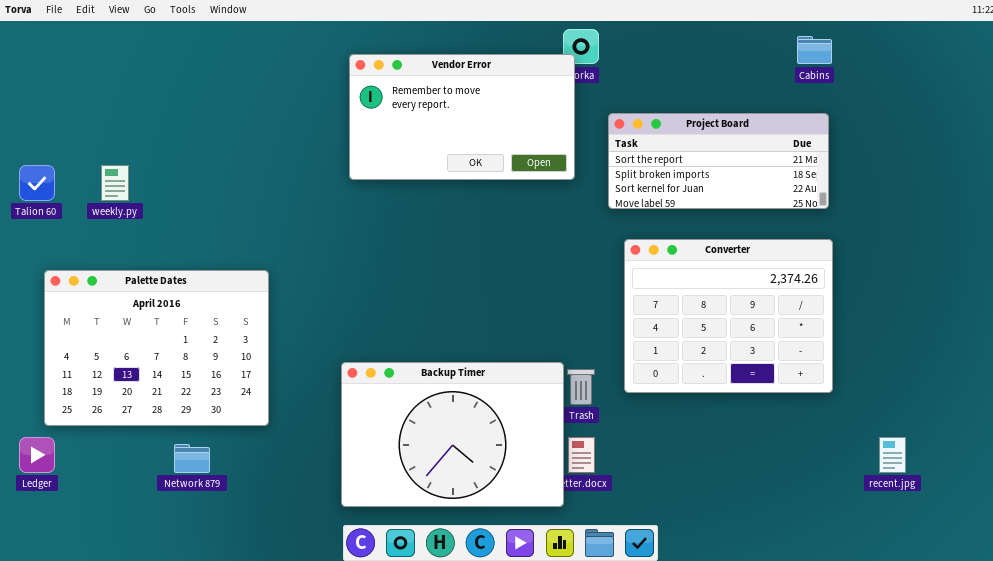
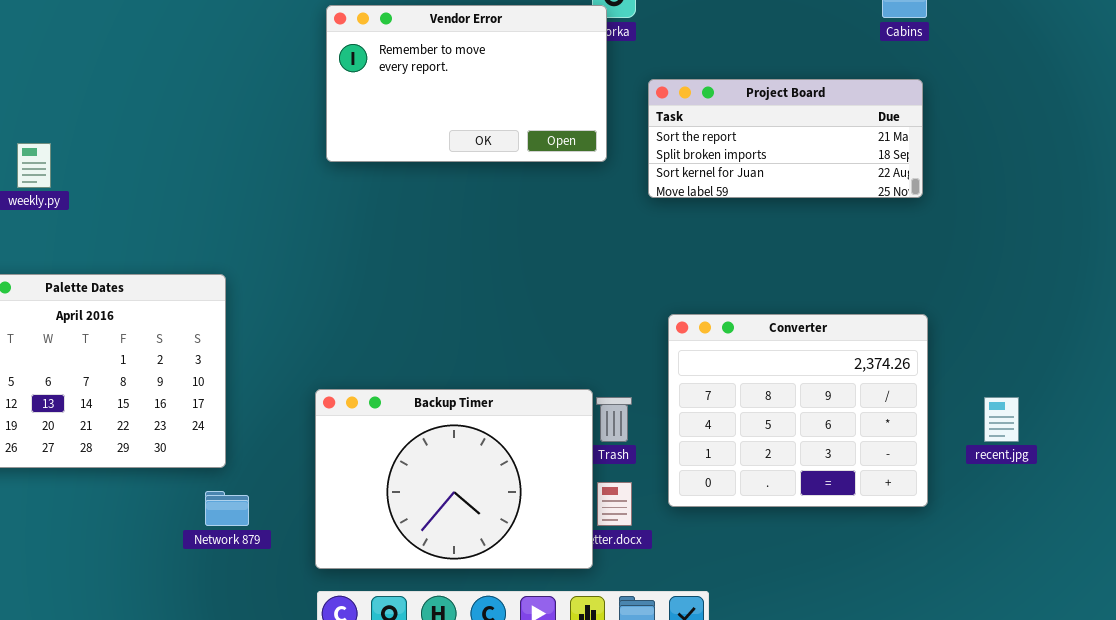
Converter: [624,239,833,393] -> [668,314,928,507], moved
recent.jpg: [879,437,906,473] -> [984,397,1019,442], moved
Network 879: [174,444,210,473] -> [205,491,249,526], moved

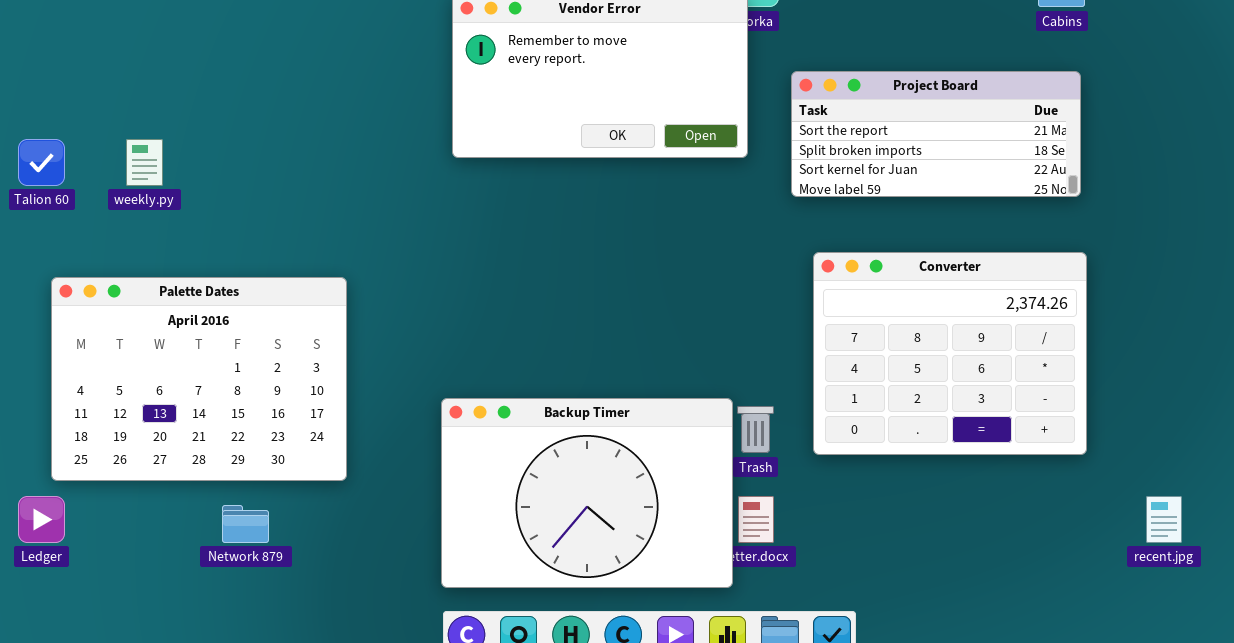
Converter: [668,314,928,507] -> [813,252,1087,455], moved
recent.jpg: [984,397,1019,442] -> [1146,496,1182,543], moved
Network 879: [205,491,249,526] -> [222,505,269,543], moved

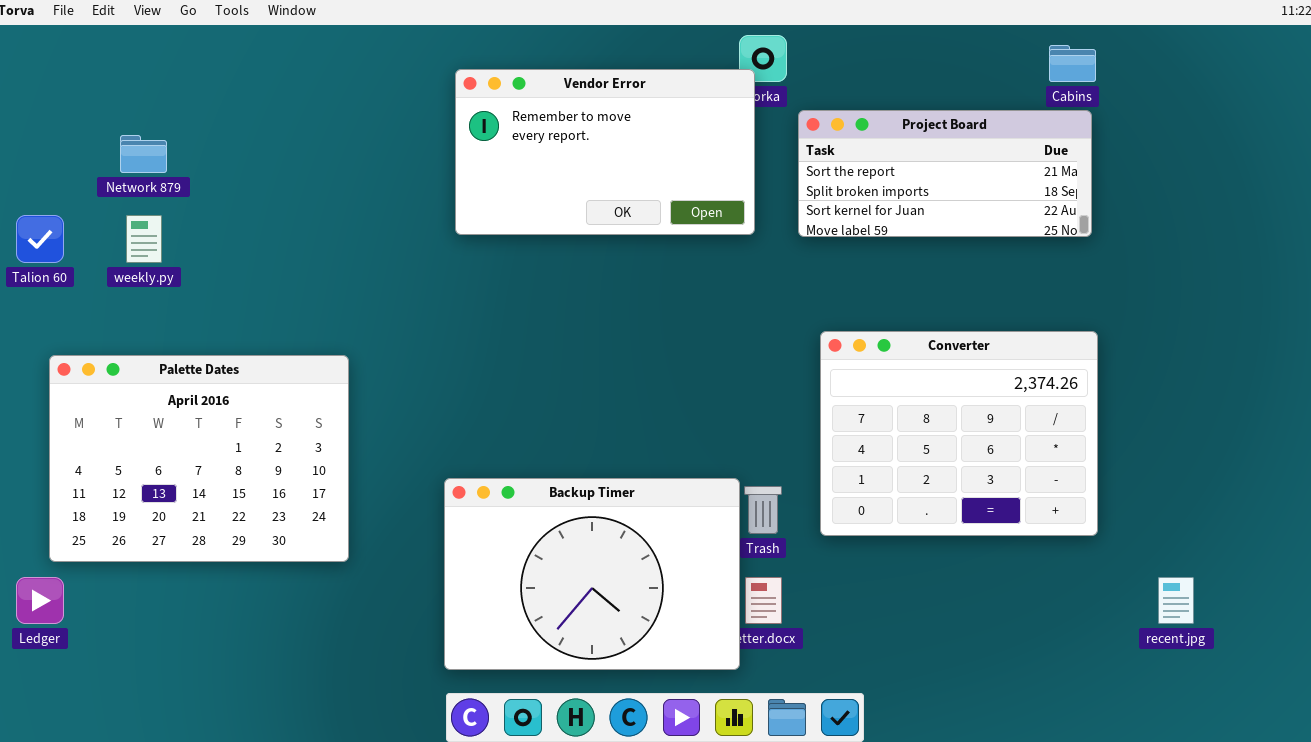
Project Board: [791,71,1081,197] -> [798,110,1092,237], moved
Network 879: [222,505,269,543] -> [120,135,167,173], moved

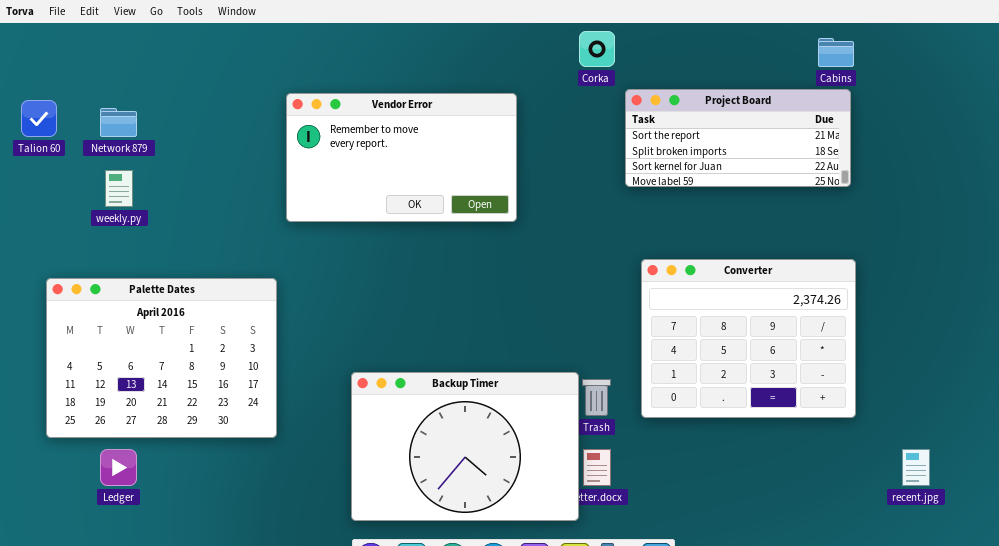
Vendor Error: [455,69,755,235] -> [286,93,517,222], moved
Talion 60: [16,215,64,263] -> [21,100,57,137], moved
Ledger: [16,577,64,624] -> [100,449,137,486], moved

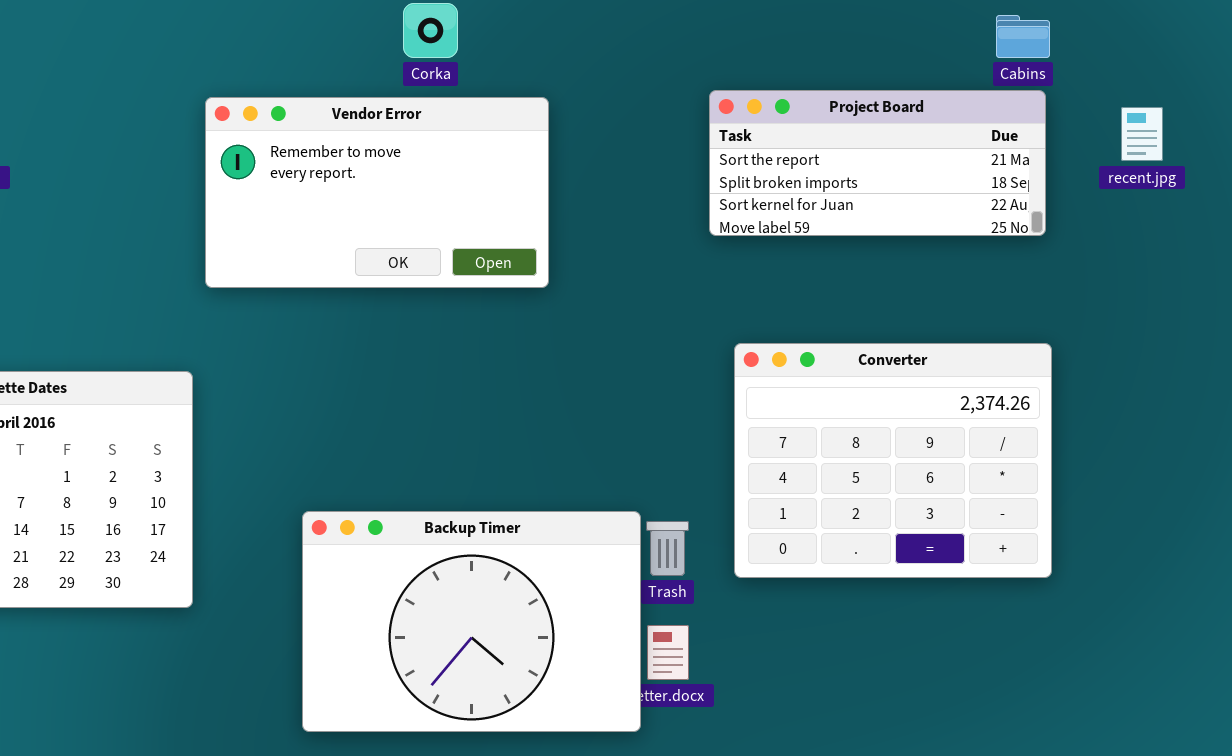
Corka: [579,31,615,67] -> [403,3,458,58], moved
recent.jpg: [902,449,930,486] -> [1121,107,1163,161], moved

